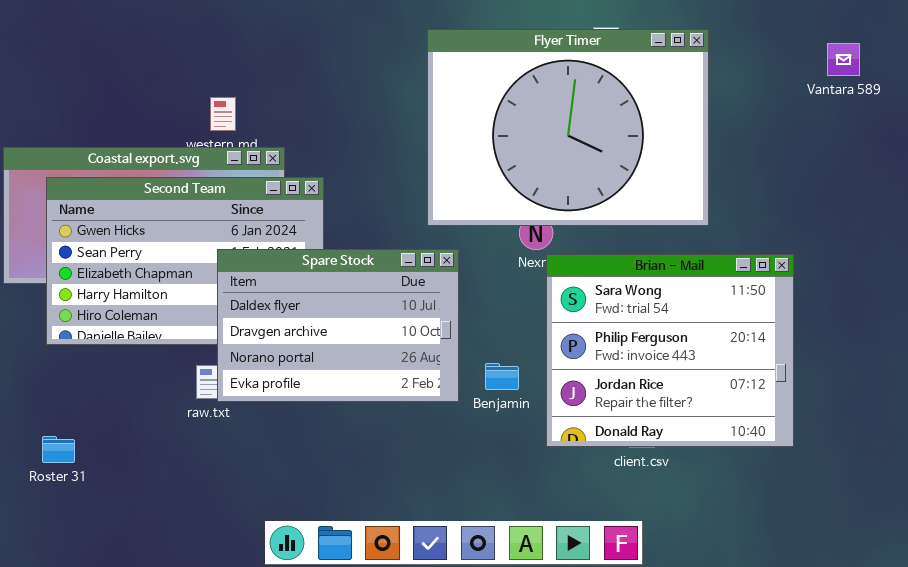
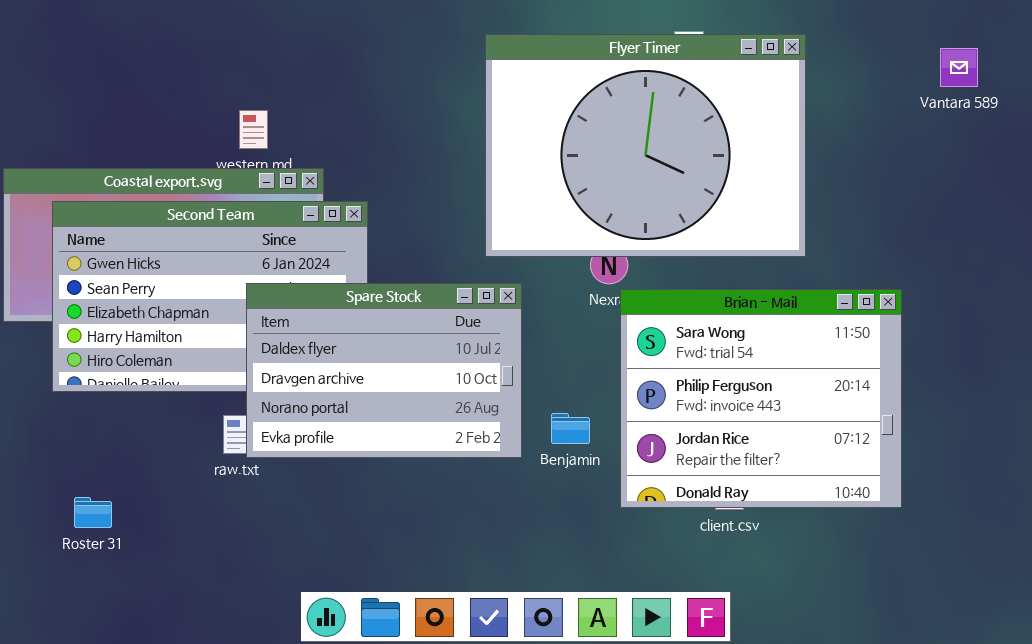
Roster 31: [42,436,75,463] -> [74,497,112,528], moved

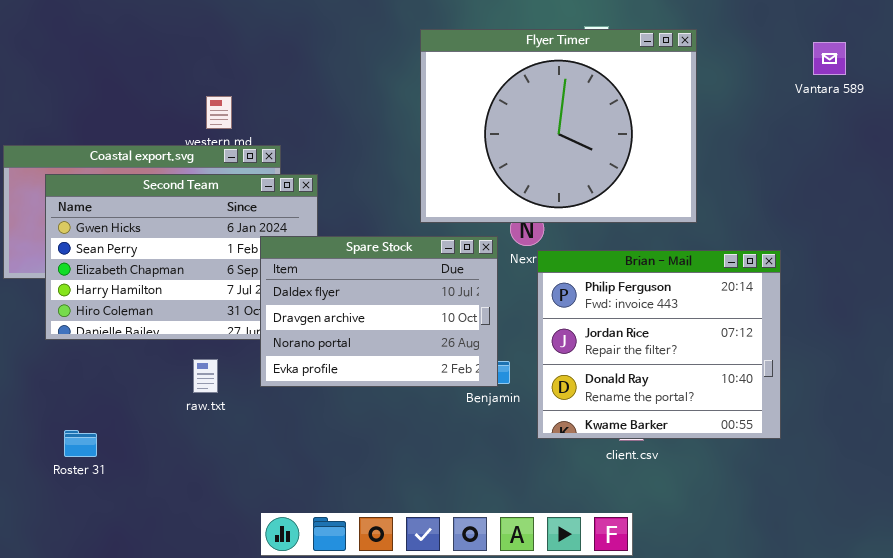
Spare Stock: [246,283,522,458] -> [260,236,498,387], moved
Brian - Mail: [620,289,902,508] -> [537,250,781,439], scrolled down 1 row

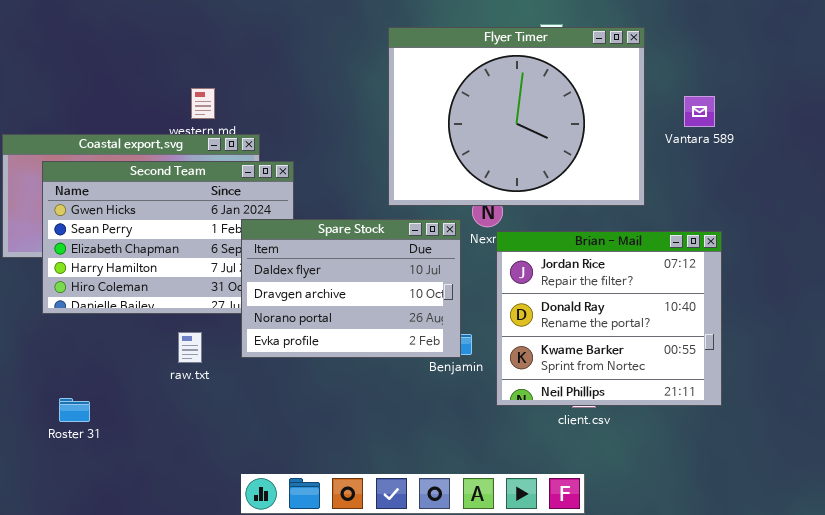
Vantara 589: [813,42,846,75] -> [684,96,715,127], moved
Brian - Mail: [537,250,781,439] -> [496,231,722,406], scrolled down 1 row

